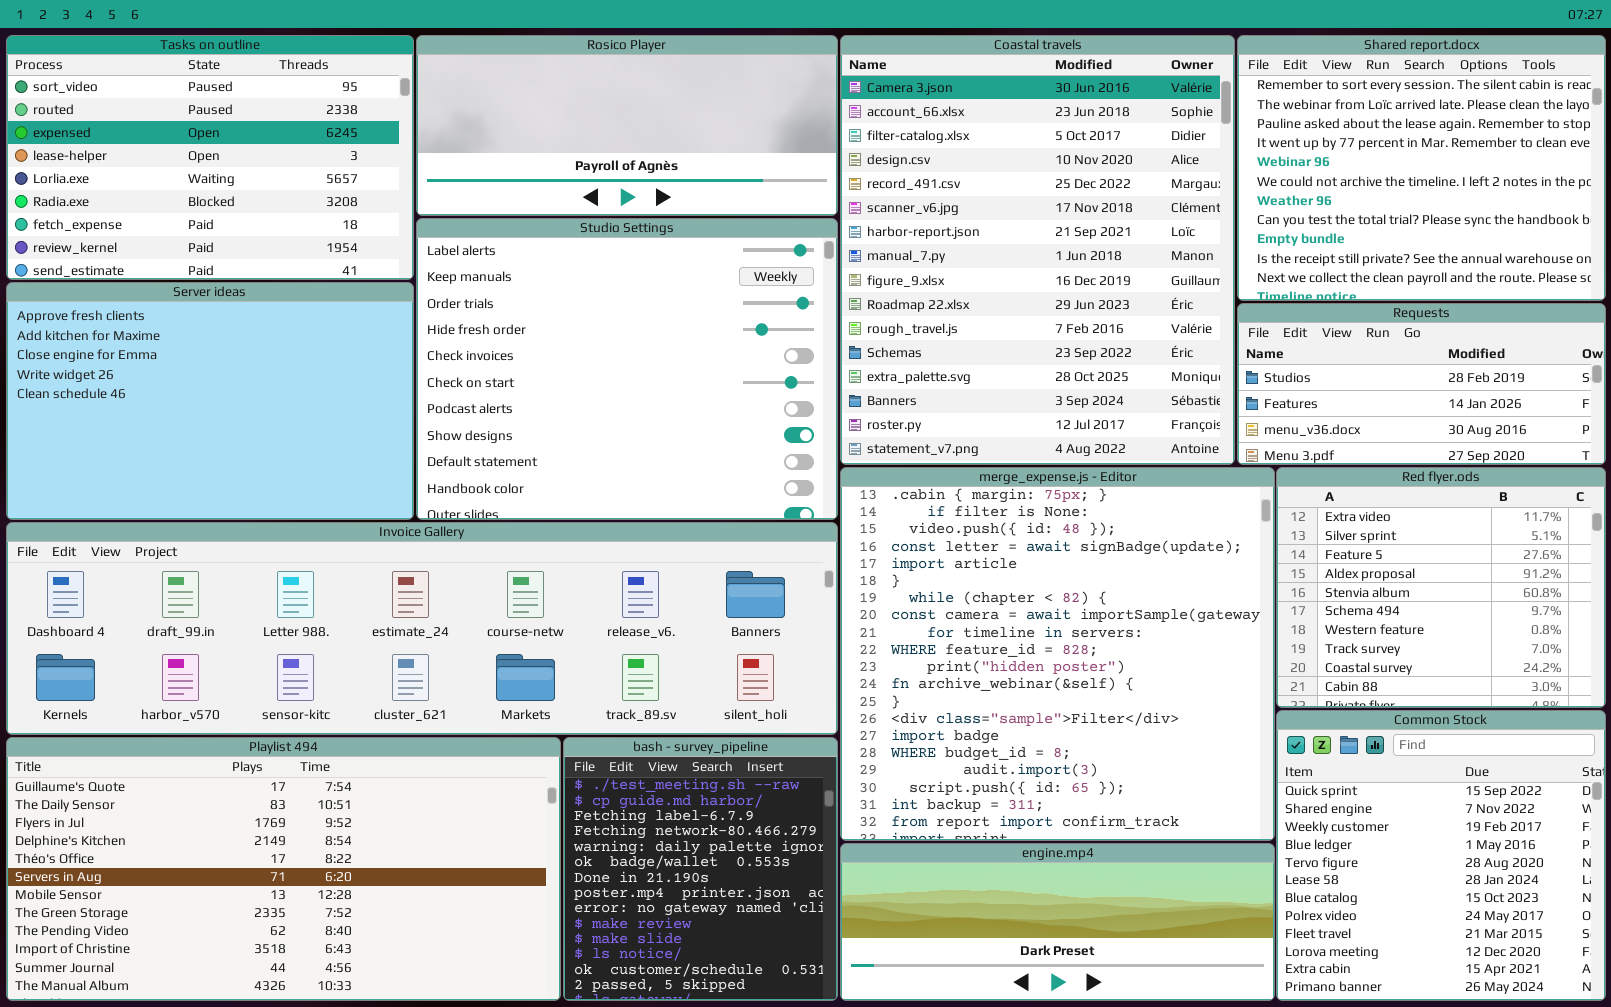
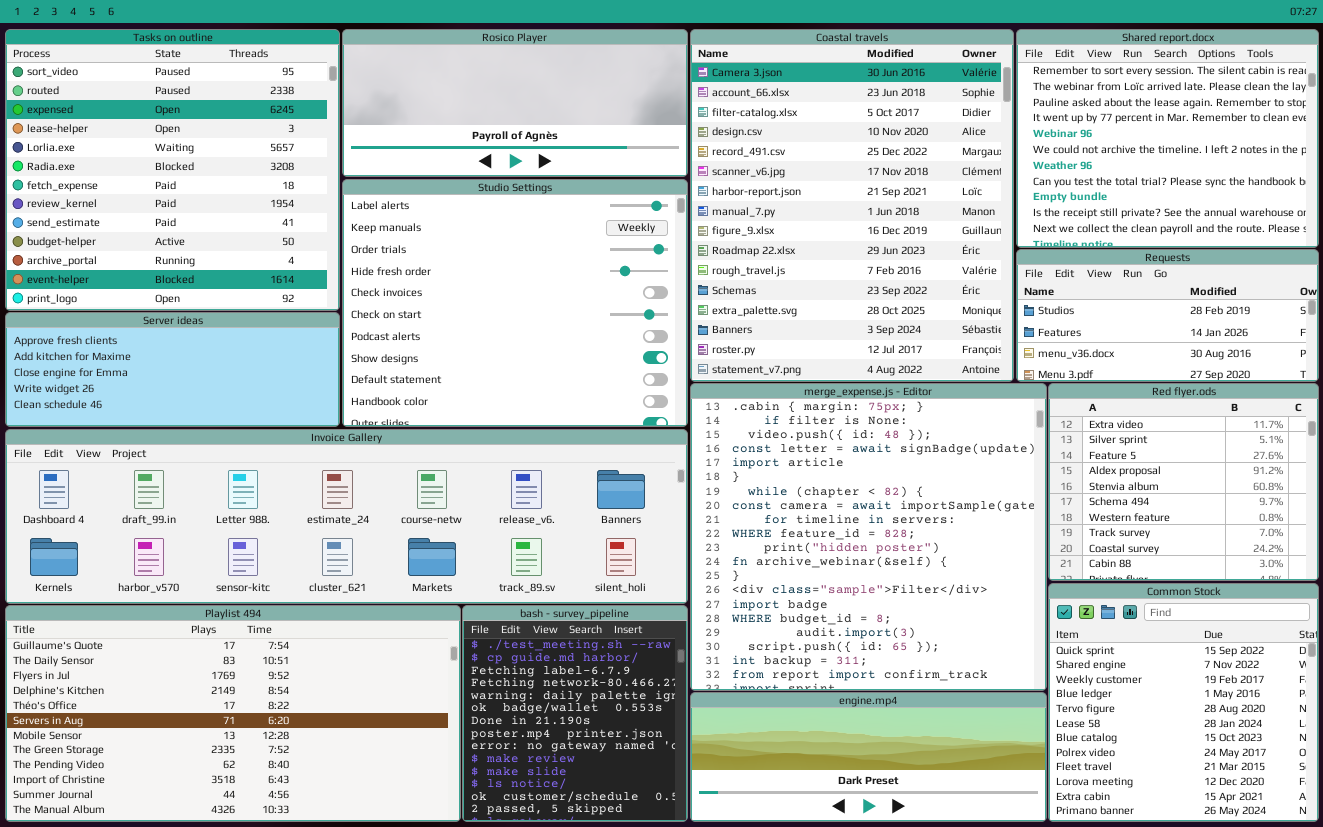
Tasks on outline: [6,35,414,280] -> [5,29,340,311], resized
Server ideas: [6,282,414,520] -> [5,312,340,427], resized

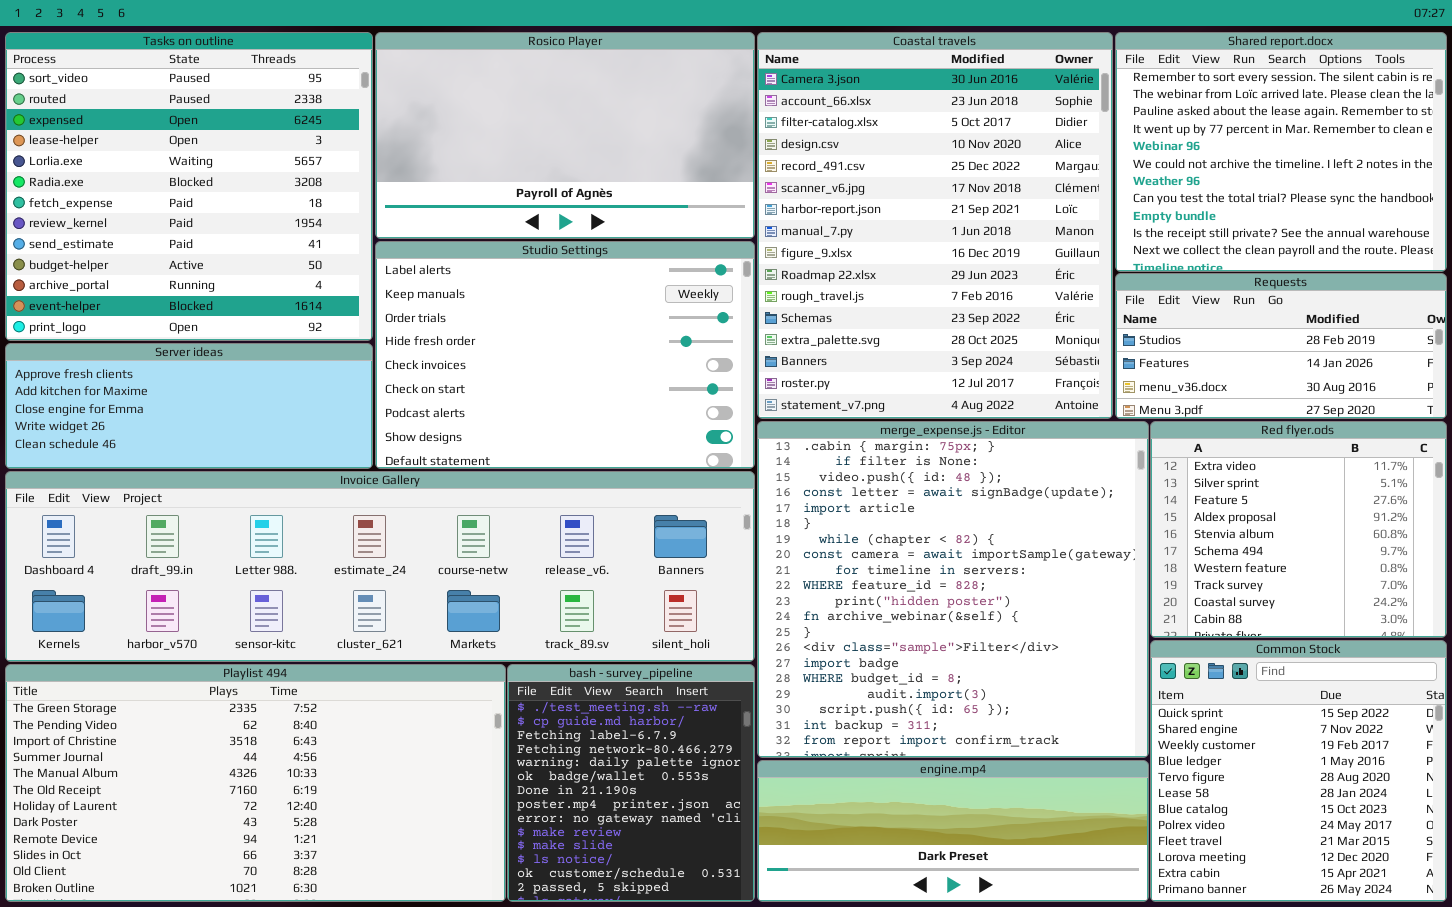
Rosico Player: [342,29,688,177] -> [375,32,755,239], resized
Studio Settings: [342,179,688,427] -> [375,241,755,469], resized
Playlist 494: [5,605,461,822] -> [5,664,506,902], scrolled down 7 rows

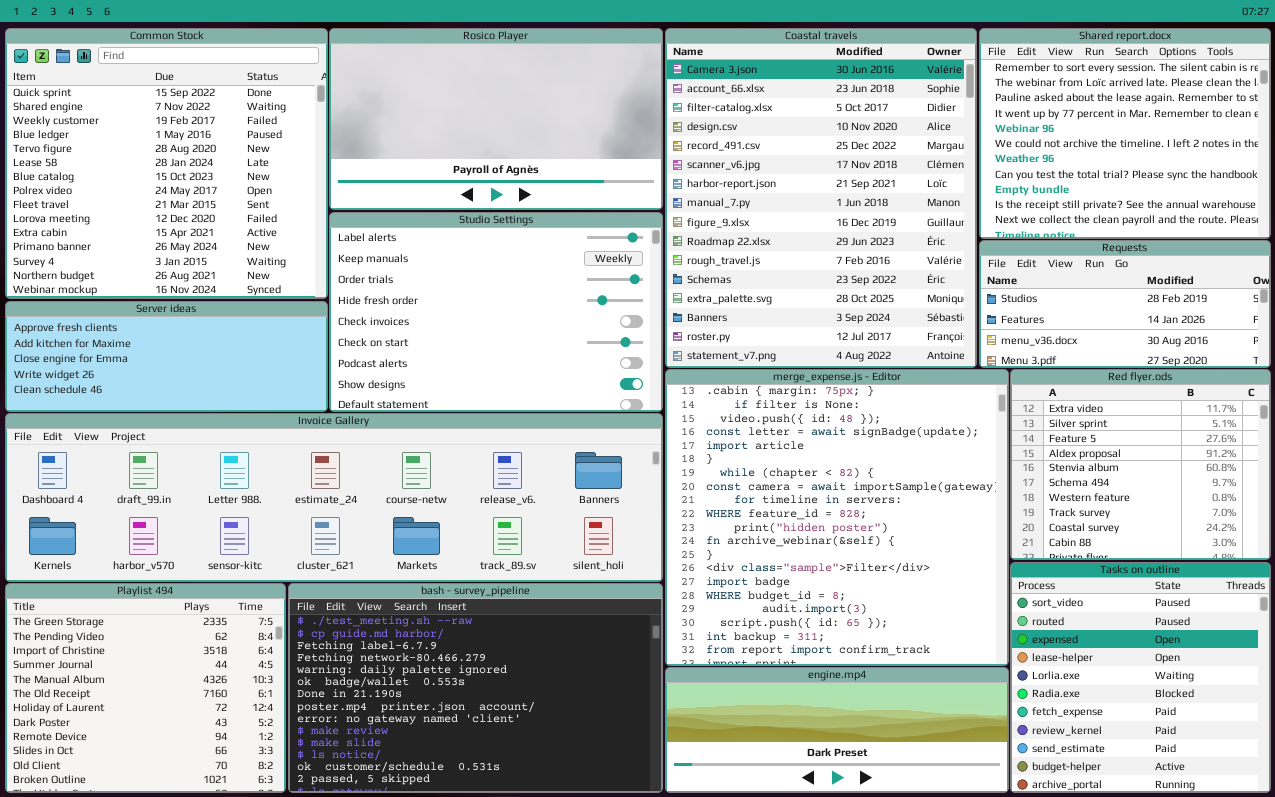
Tasks on outline: [5,32,373,341] -> [1010,562,1271,793], moved, resized
Common Stock: [1150,640,1447,902] -> [5,28,328,299], moved, resized
Playlist 494: [5,664,506,902] -> [5,583,286,793], resized
bash - survey_pipeline: [507,664,755,902] -> [288,583,663,793], resized

